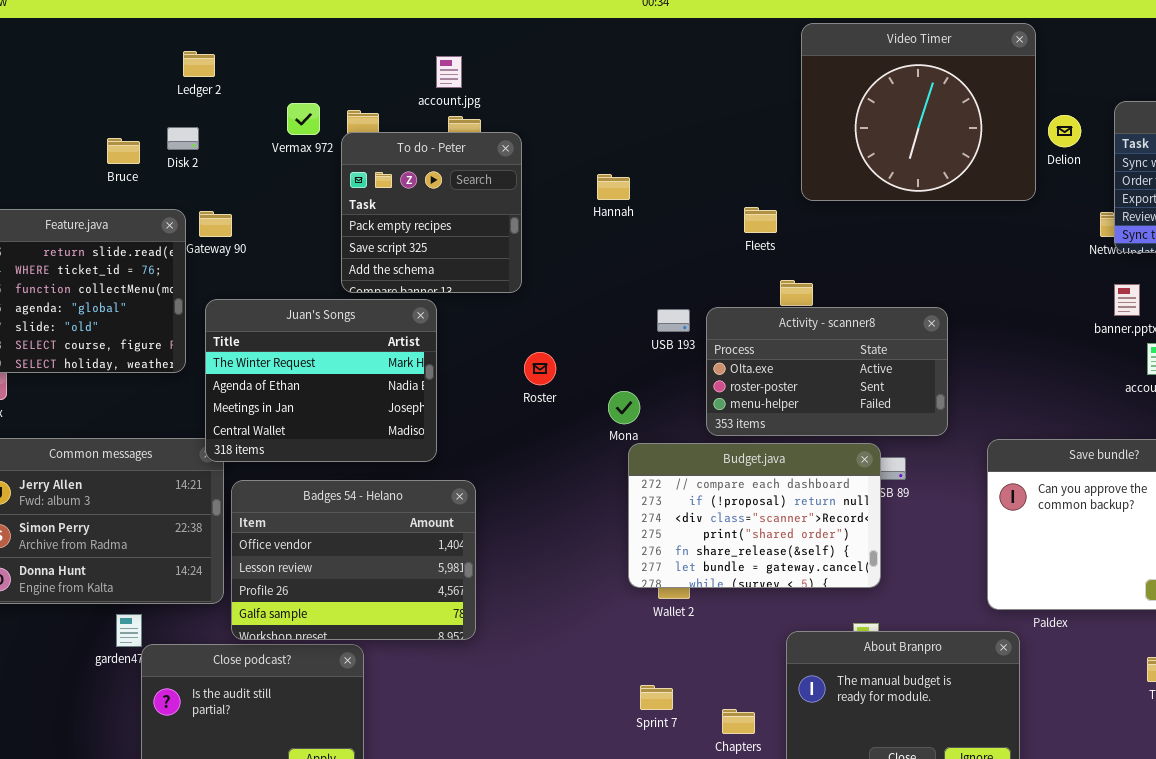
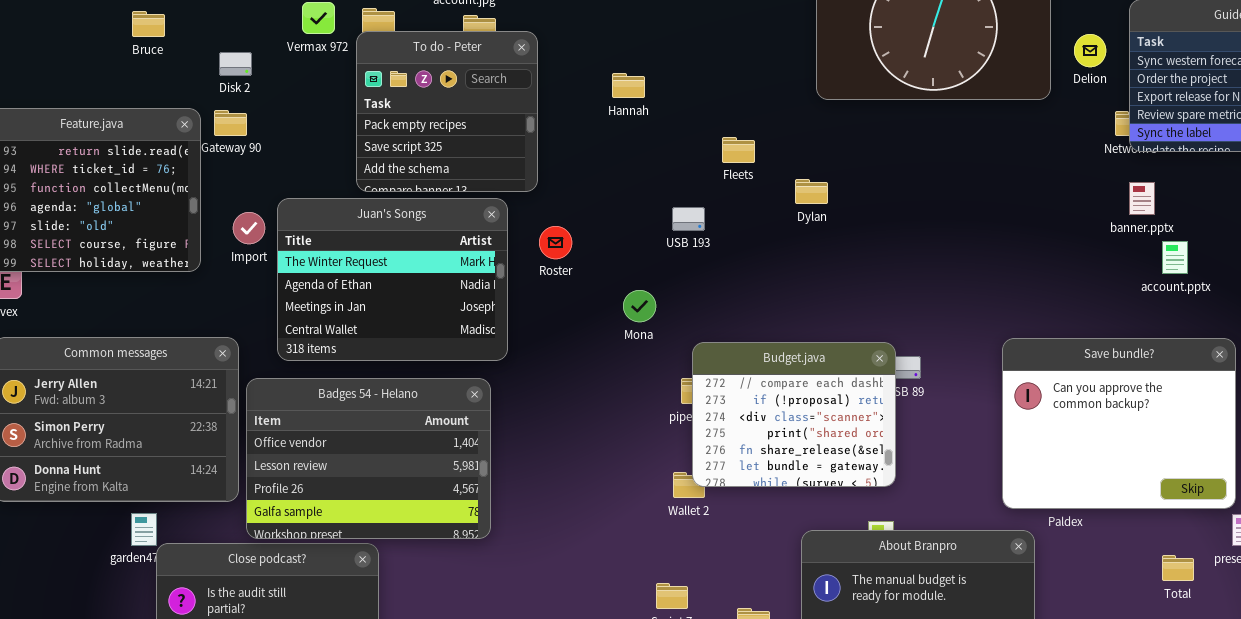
Delion: [1048,115,1081,147] -> [1074,34,1106,67], moved
Disk 2: [167,127,199,150] -> [219,52,252,76], moved
Bruce: [107,138,140,164] -> [132,11,165,37], moved
Fleets: [744,207,777,233] -> [722,137,755,163], moved
Juan's Songs: [205,299,437,462] -> [277,198,508,361], moved
Activity - scanner8: [706,307,948,436] -> none, closed
Roster: [524,352,556,385] -> [539,226,572,259], moved
Budget.java: [628,443,881,588] -> [692,342,896,487], resized

